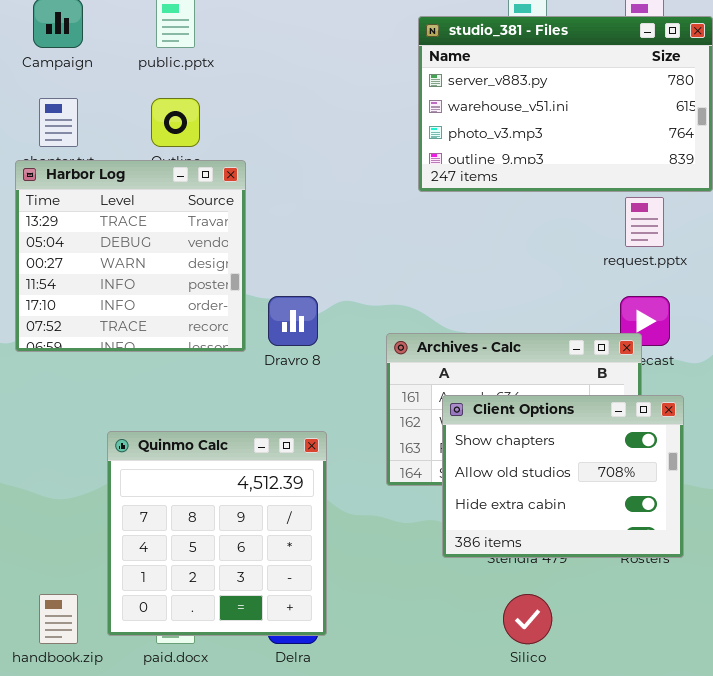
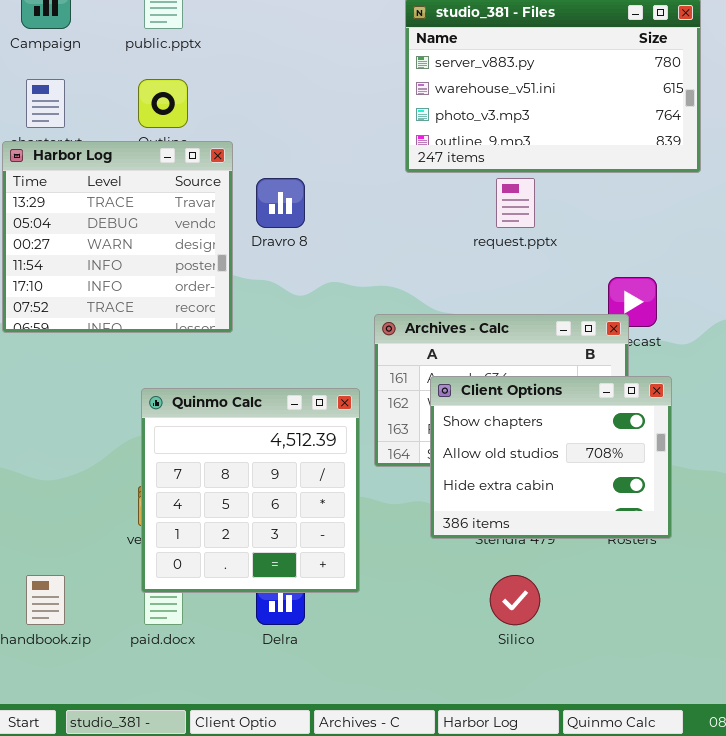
request.pptx: [625,197,664,247] -> [496,178,535,228], moved
Dravro 8: [268,296,318,346] -> [256,178,305,228], moved
Quinmo Calc: [107,431,327,636] -> [141,388,360,593], moved

